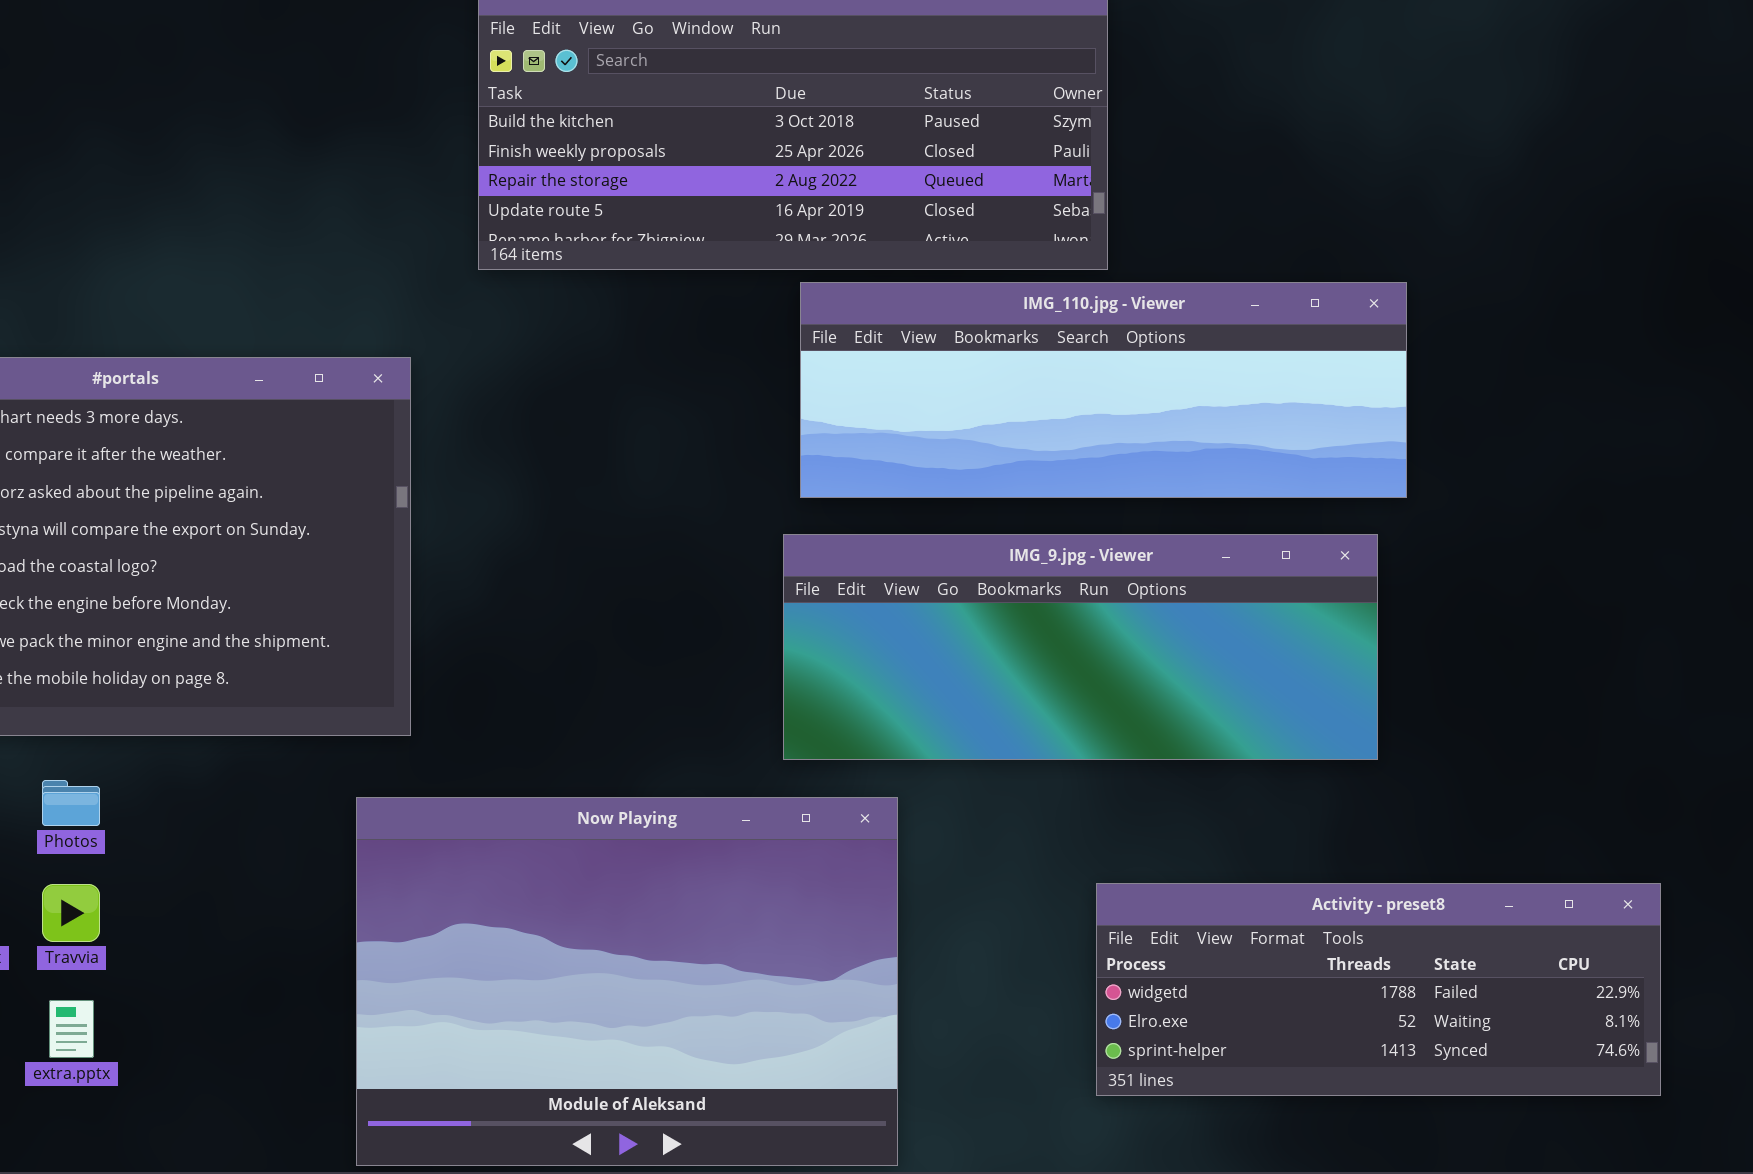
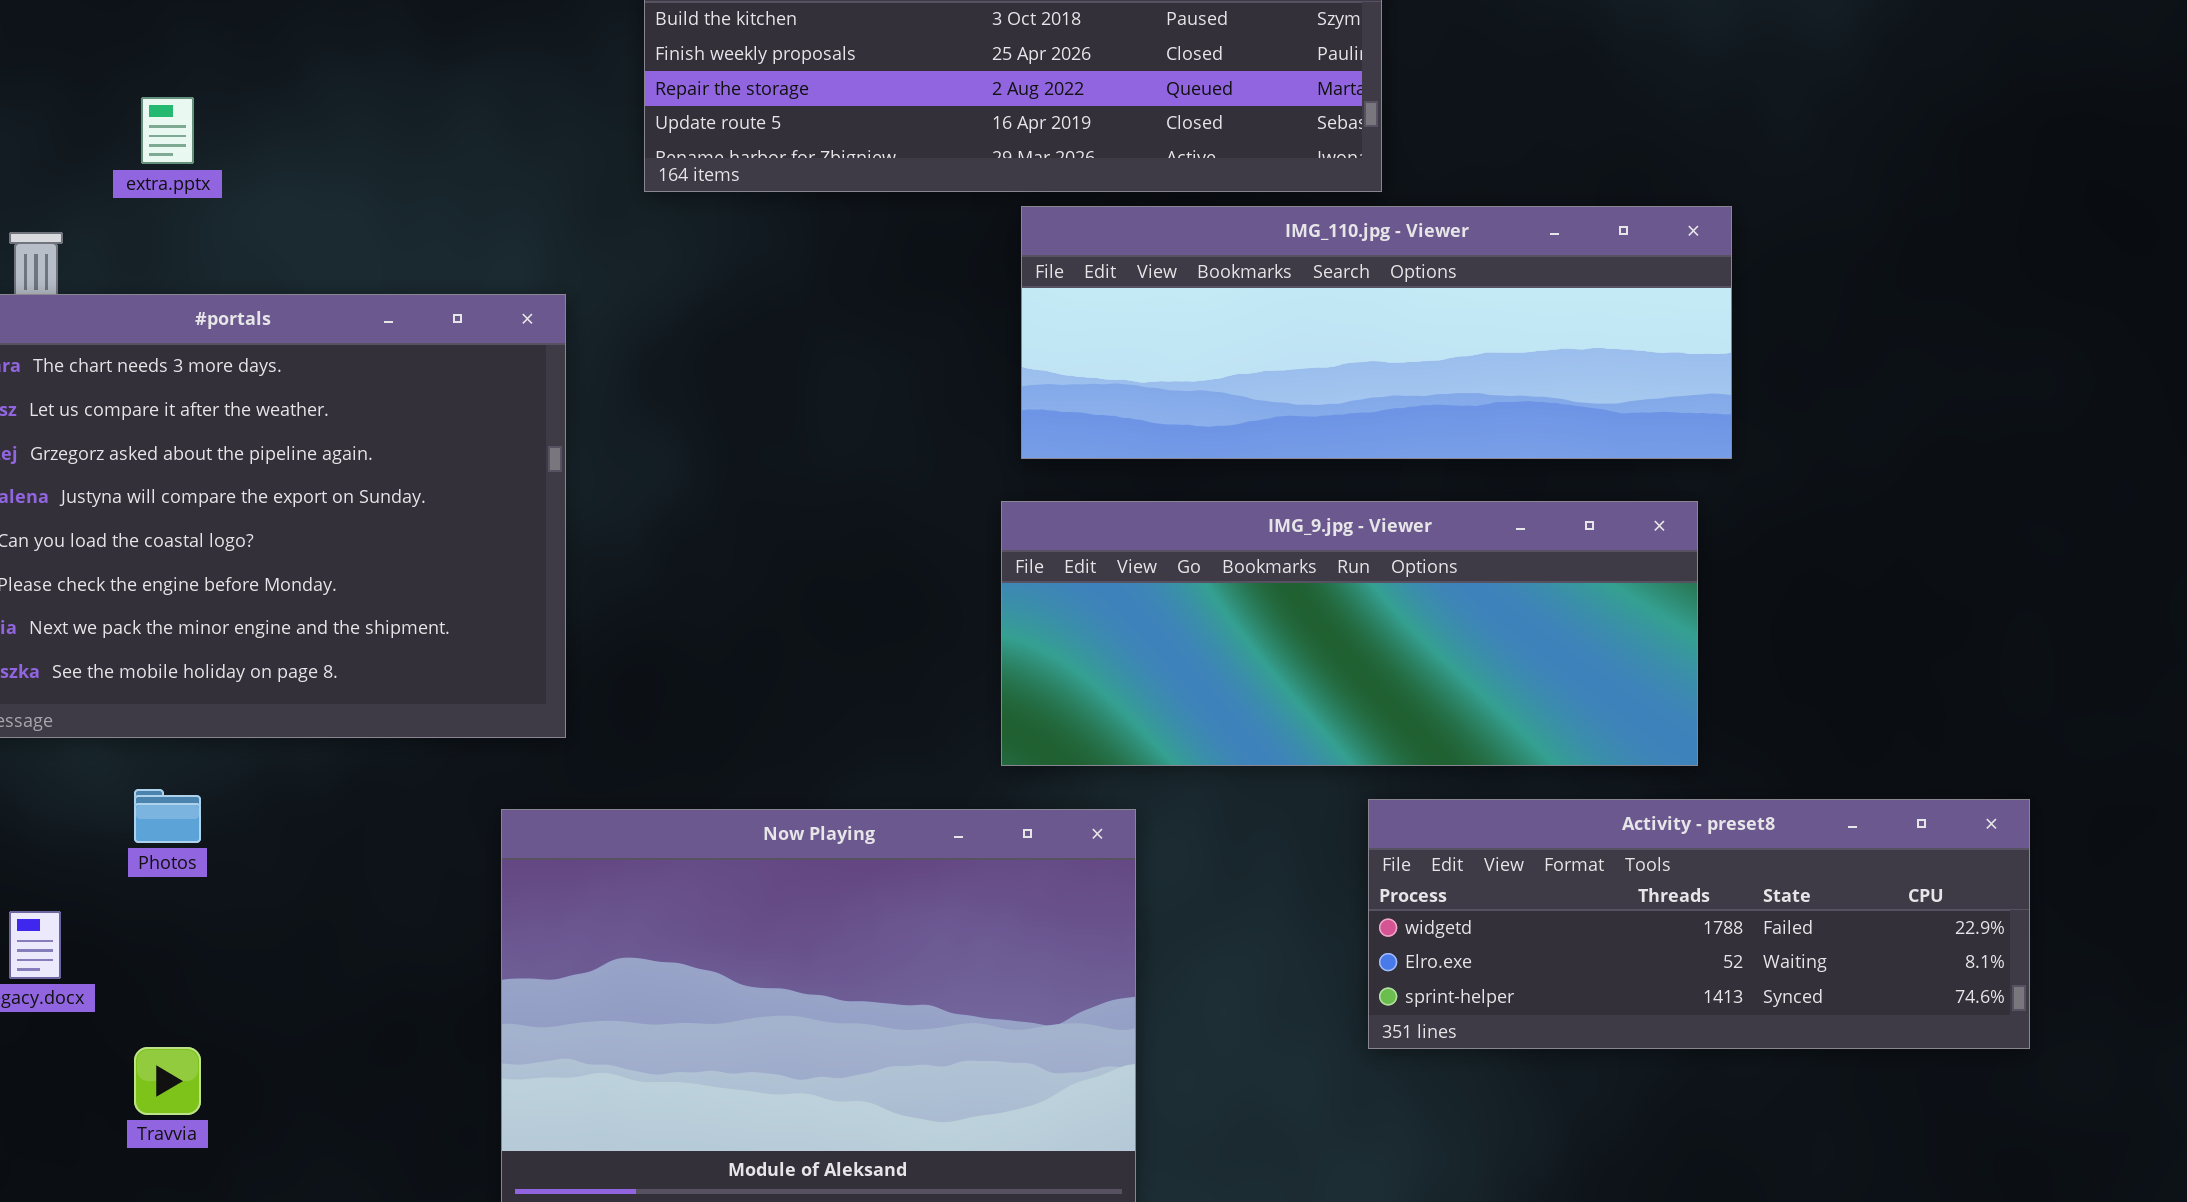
Activity - preset8: [1096,883,1661,1096] -> [1368,799,2030,1049], moved
Travvia: [42,884,100,942] -> [134,1047,201,1115], moved
extra.pptx: [49,1000,94,1058] -> [141,97,194,164], moved

